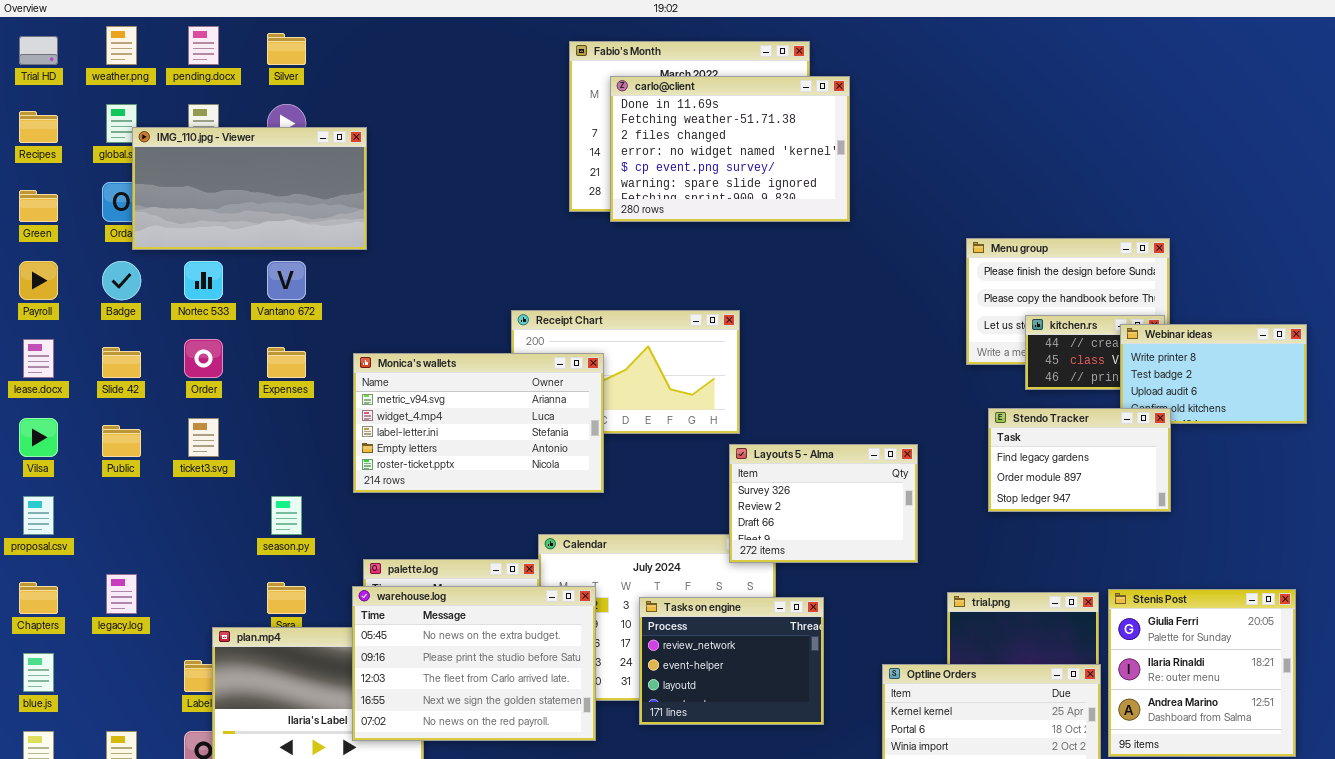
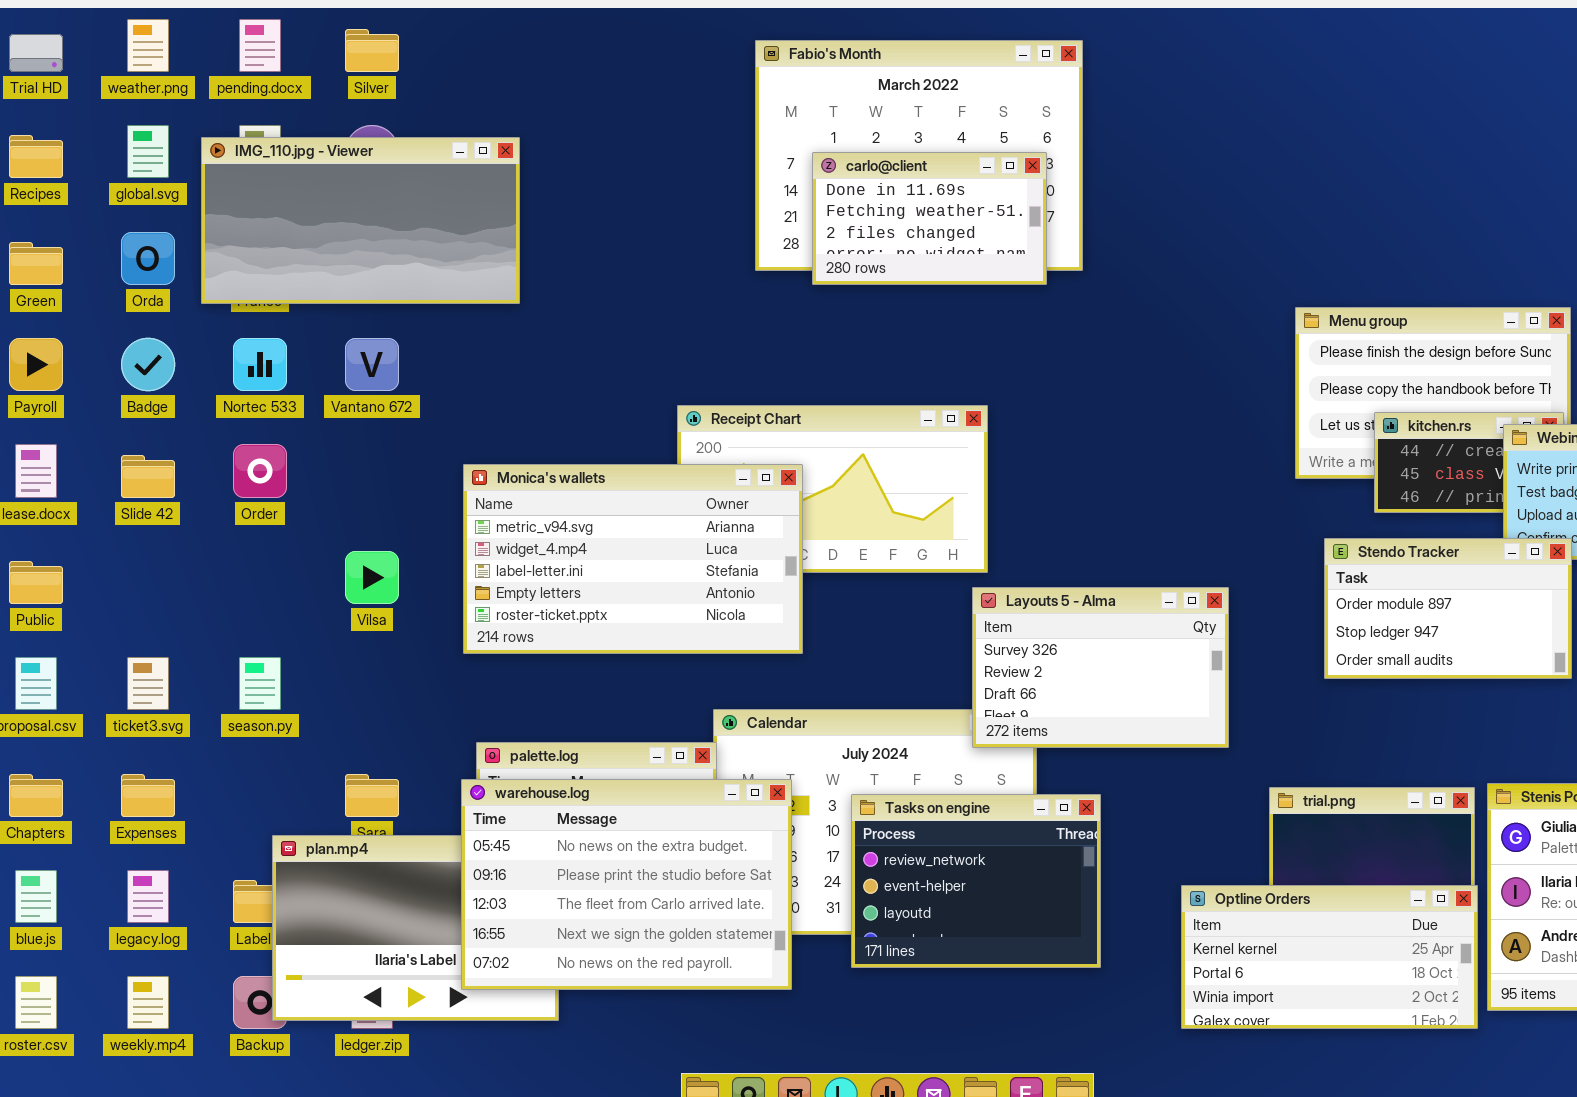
carlo@client: [610,76,850,222] -> [812,152,1047,285], resized
IMG_110.jpg - Viewer: [132,127,367,250] -> [201,137,520,304], moved
Expenses: [267,347,306,378] -> [121,774,175,817], moved
Stendo Tracker: [988,408,1171,512] -> [1324,538,1572,679], scrolled down 1 row
Vilsa: [19,418,58,457] -> [345,551,399,604], moved
ticket3.svg: [188,418,219,457] -> [127,657,169,710], moved
Public: [102,425,141,457] -> [9,561,63,604], moved
season.py: [271,496,302,535] -> [239,657,281,710], moved
legacy.log: [106,574,137,614] -> [127,870,169,923], moved

